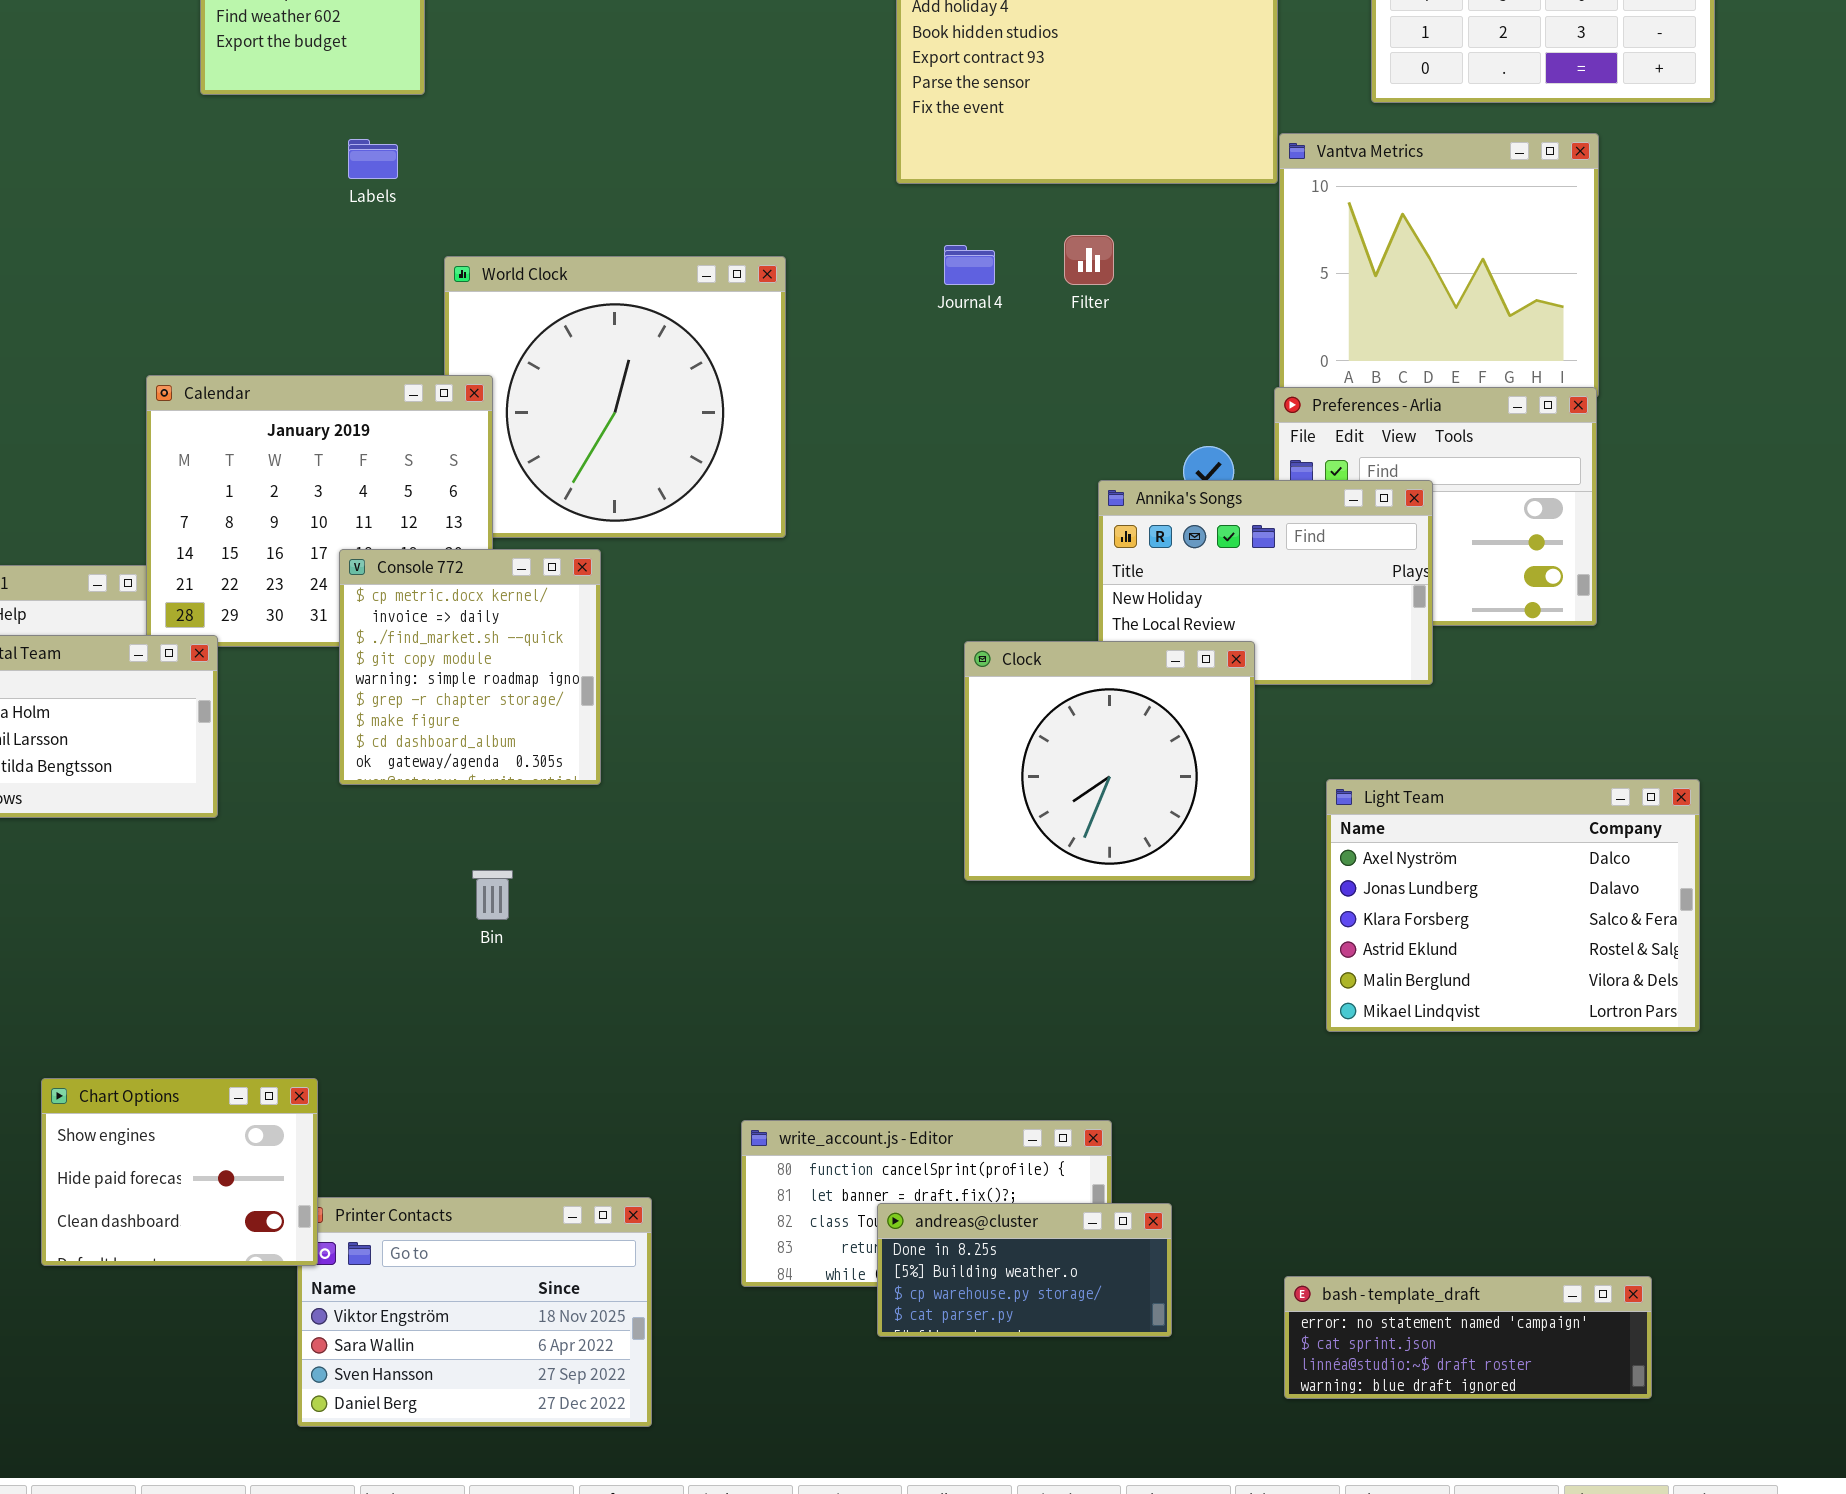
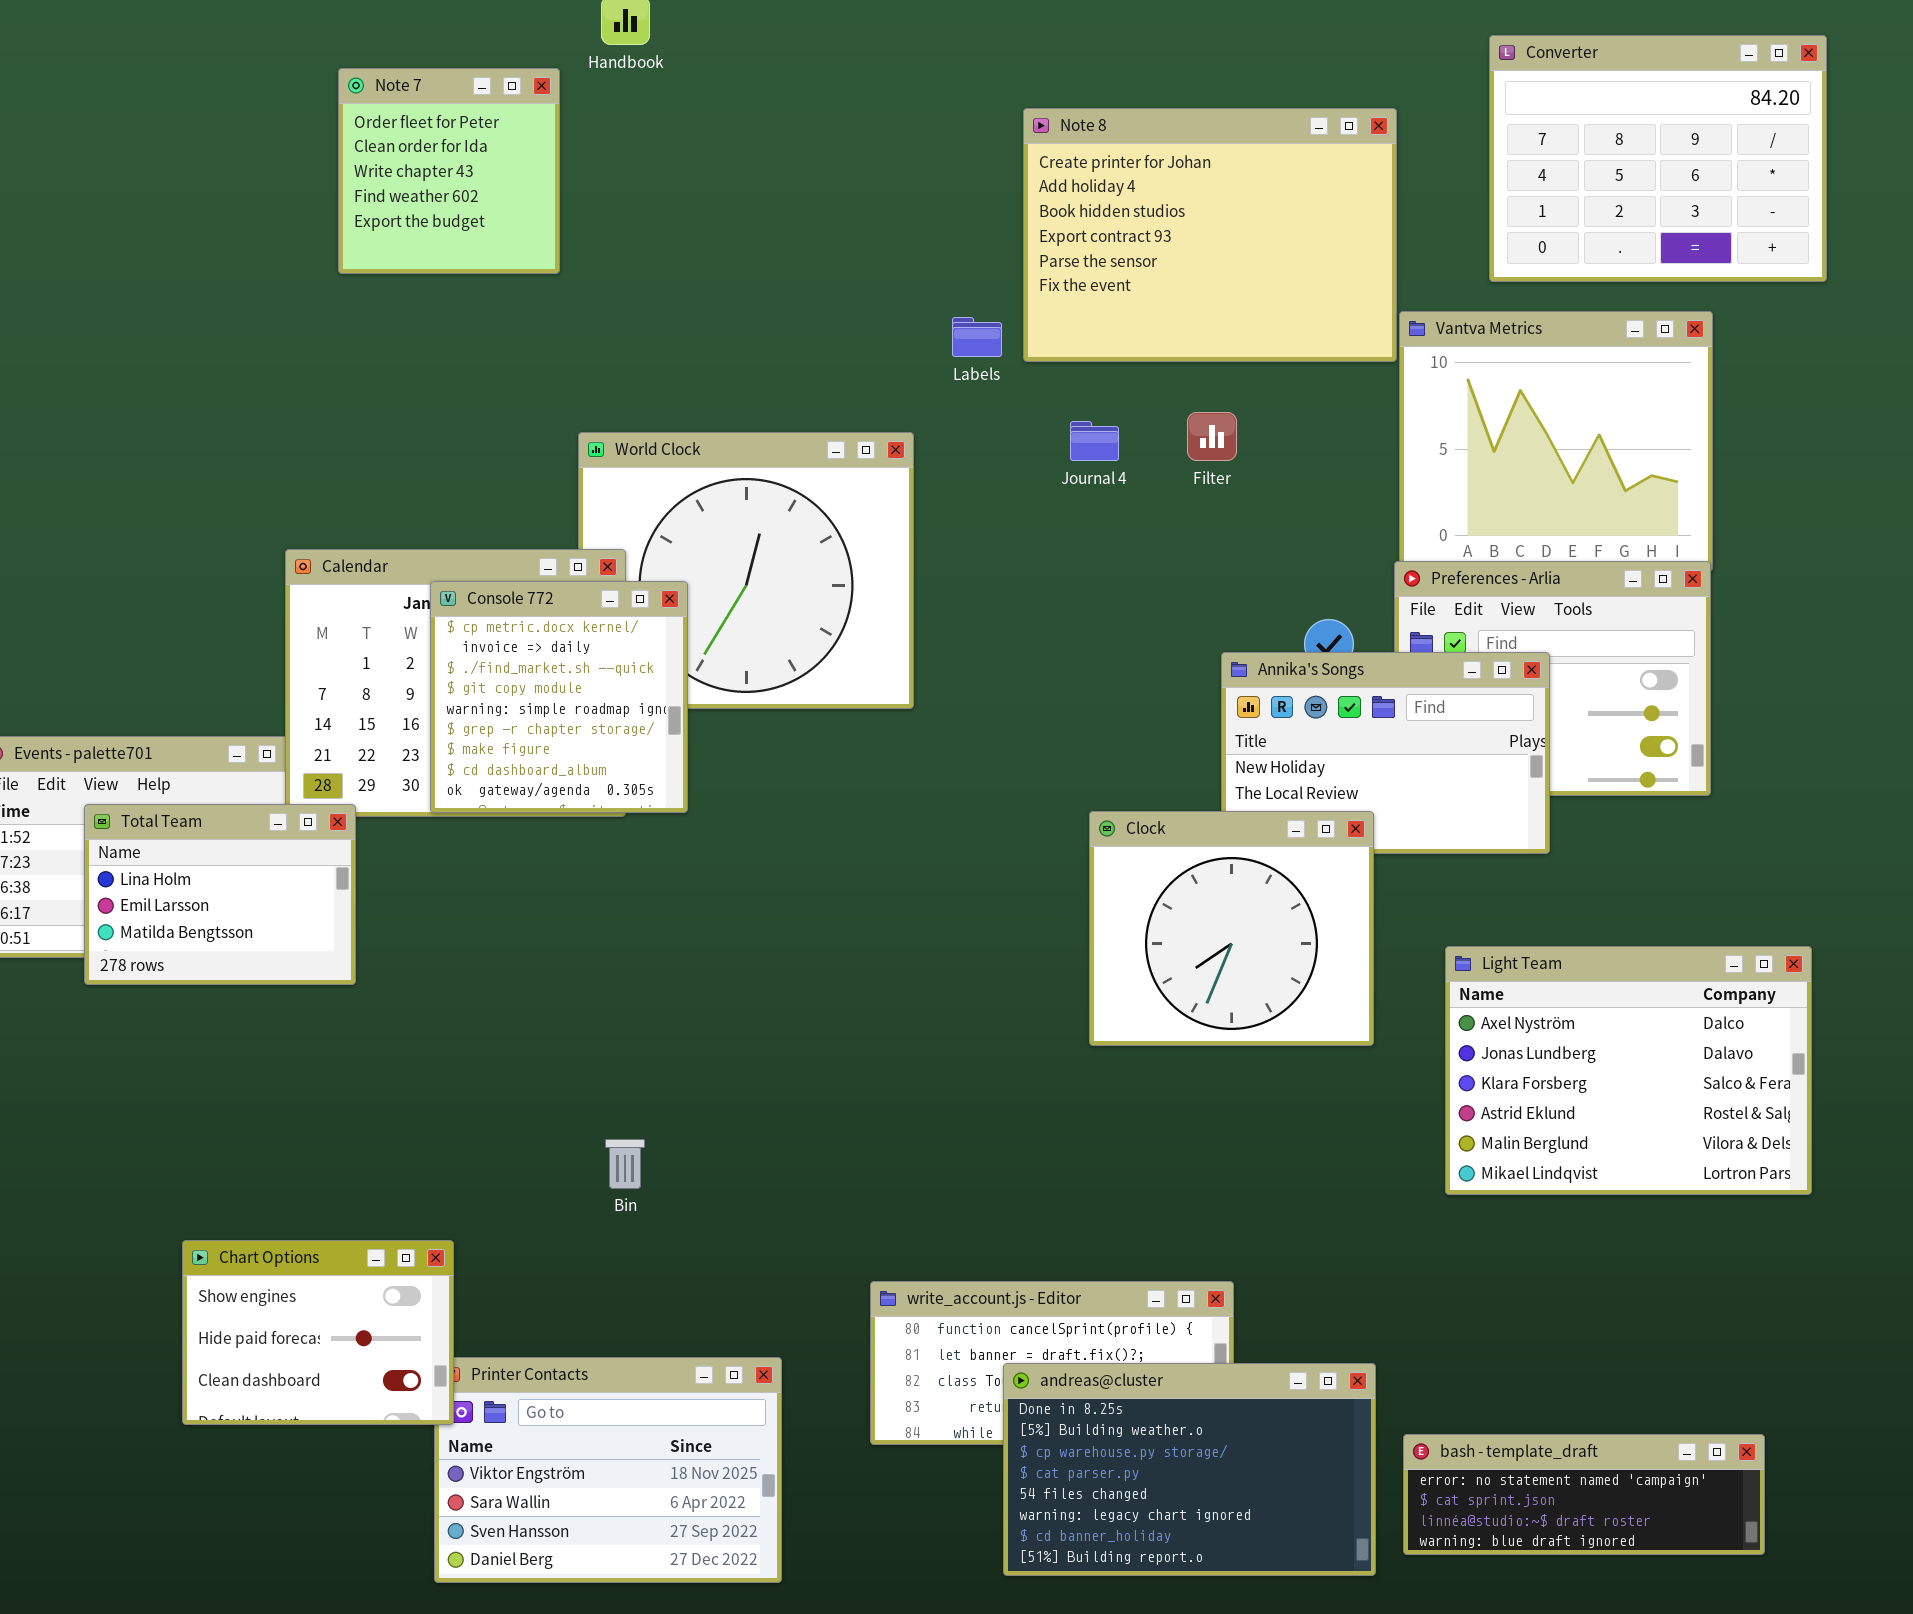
Labels: [348,139,398,179] -> [952,317,1002,357], moved
Console 772: [339,549,601,785] -> [430,581,688,813], moved
Bin: [472,870,513,920] -> [605,1139,645,1189], moved
andreas@cluster: [877,1203,1172,1337] -> [1003,1363,1376,1576], resized

